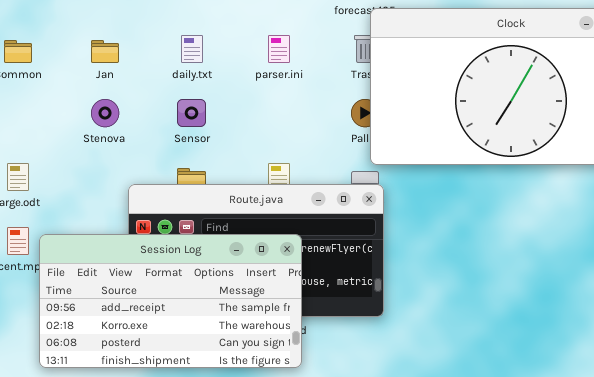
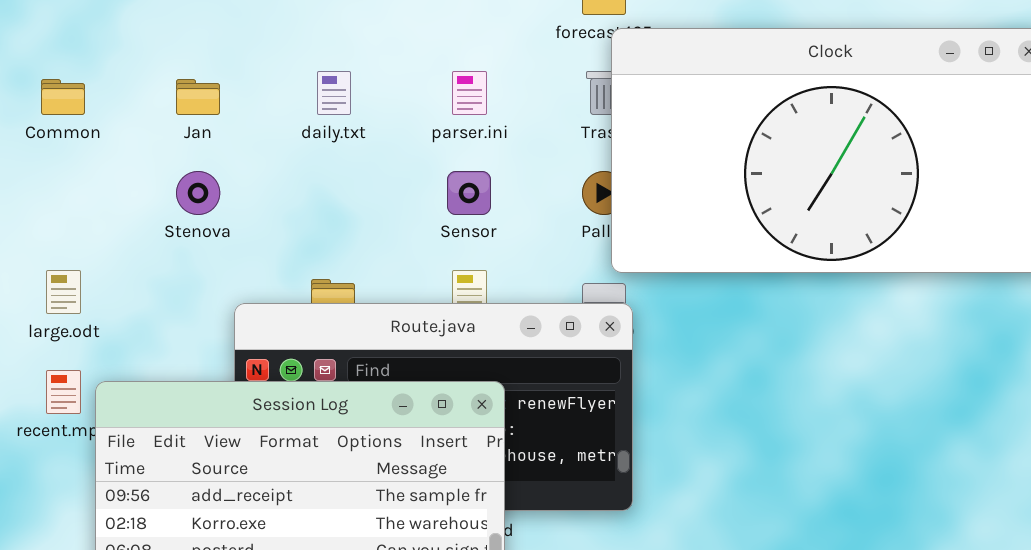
Sensor: [177,99,206,127] -> [447,171,491,215], moved

